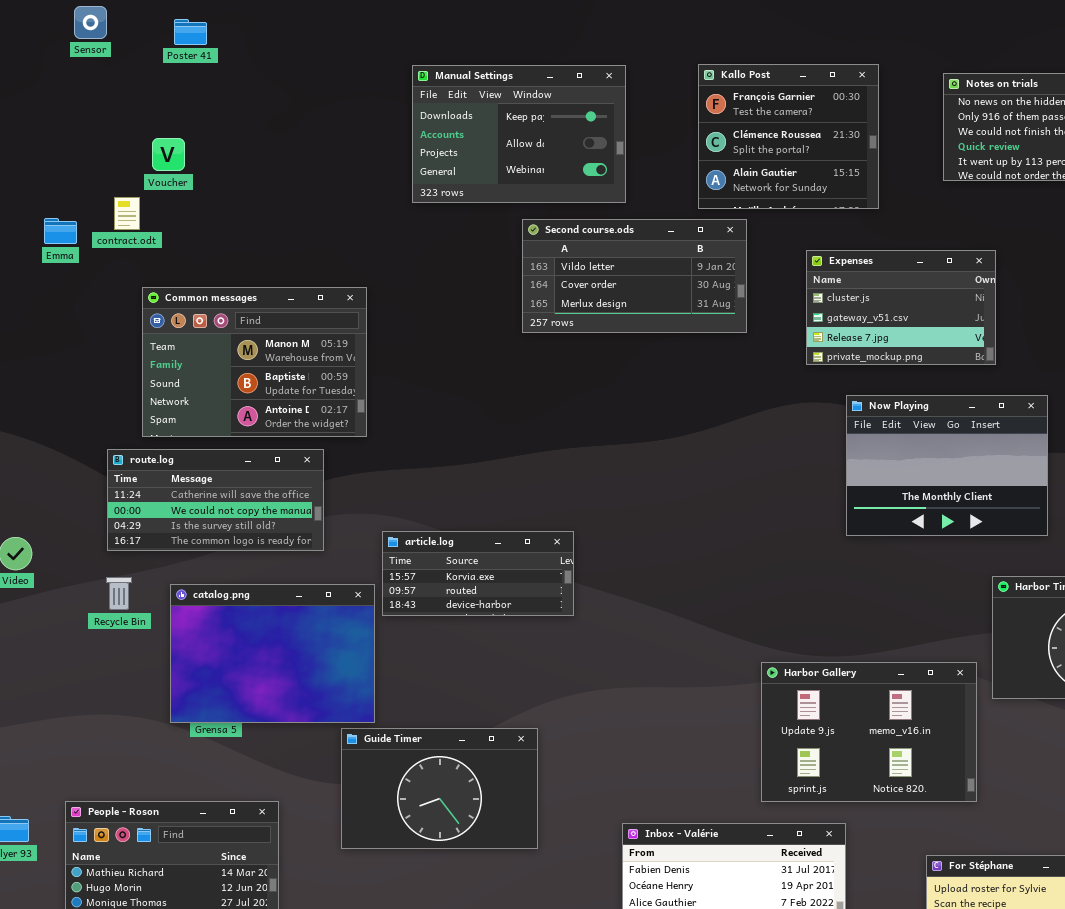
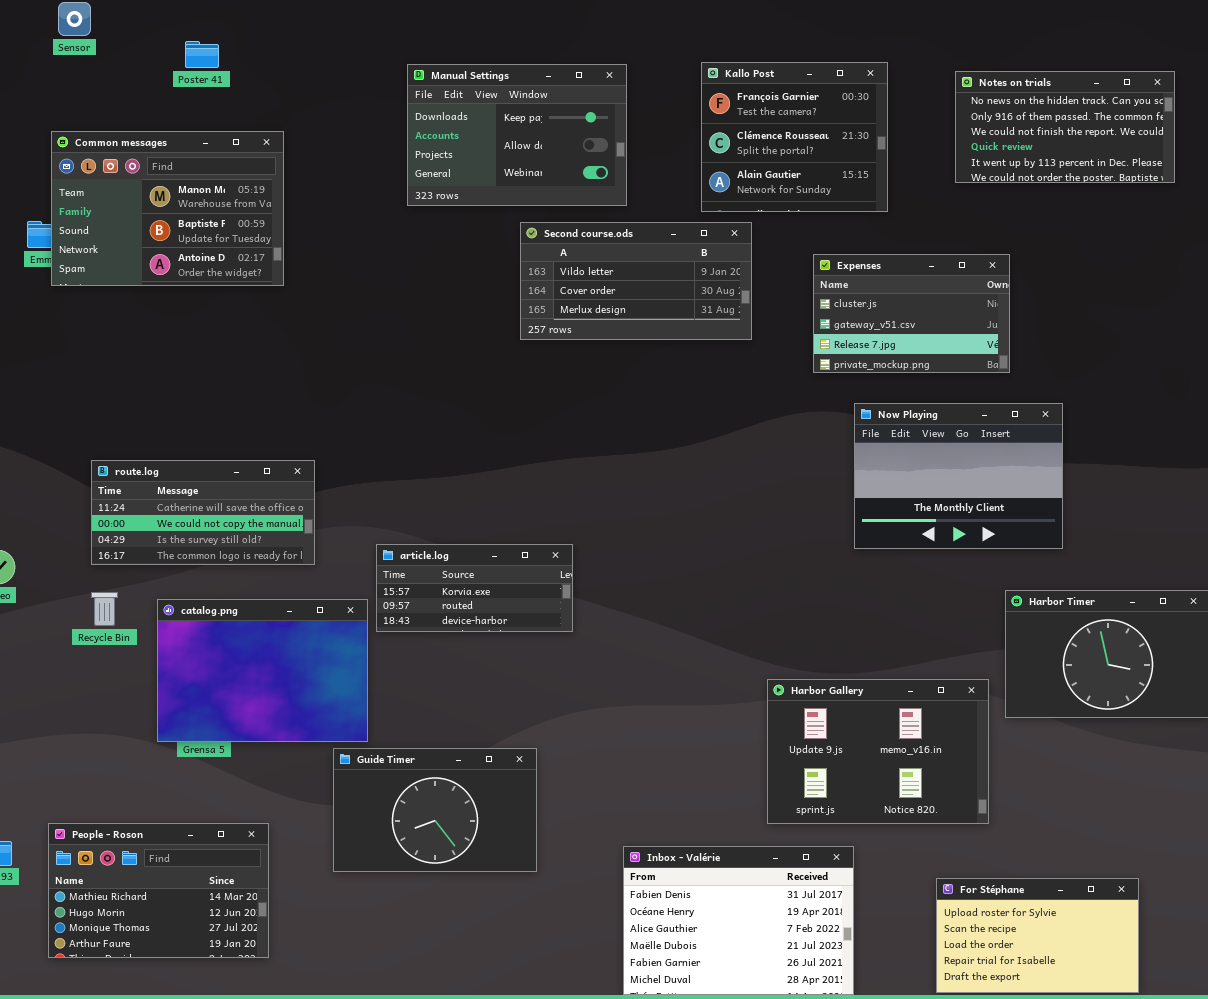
Poster 41: [174,19,207,45] -> [185,41,219,68], moved
Common messages: [142,287,367,437] -> [51,131,284,286], moved

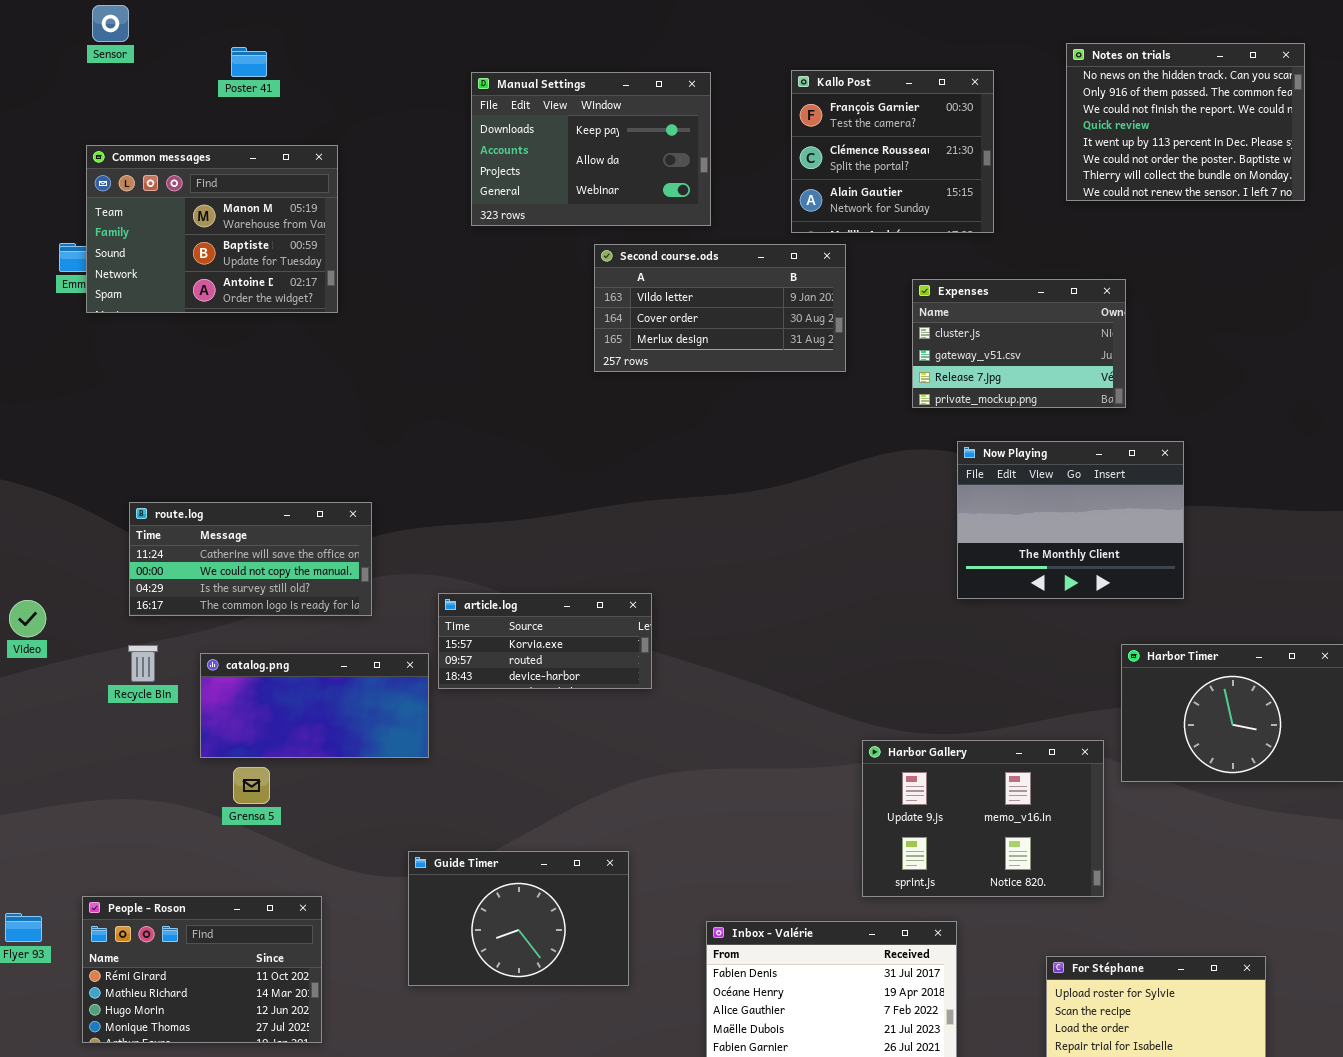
Notes on trials: [955,71,1175,183] -> [1066,43,1305,201], resized
catalog.png: [157,599,368,742] -> [200,653,429,758], resized
Guide Timer: [333,748,537,872] -> [408,851,629,986], moved
People - Roson: [48,823,269,958] -> [82,896,322,1043], scrolled up 1 row

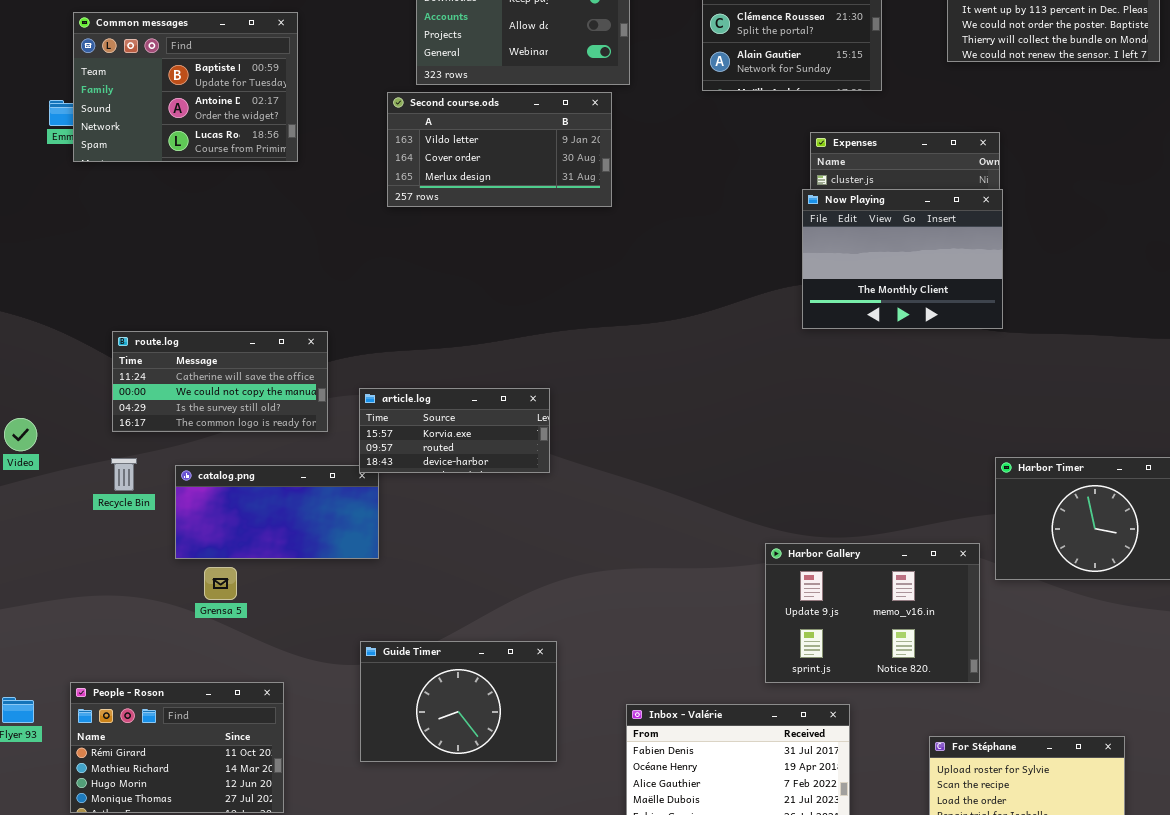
Common messages: [86,145,338,313] -> [73,12,298,162], scrolled down 1 row
Second course.ods: [594,244,846,372] -> [387,92,612,207], moved
Now Playing: [957,441,1184,599] -> [802,189,1003,329], moved
article.log: [438,593,652,689] -> [359,388,550,473], moved

